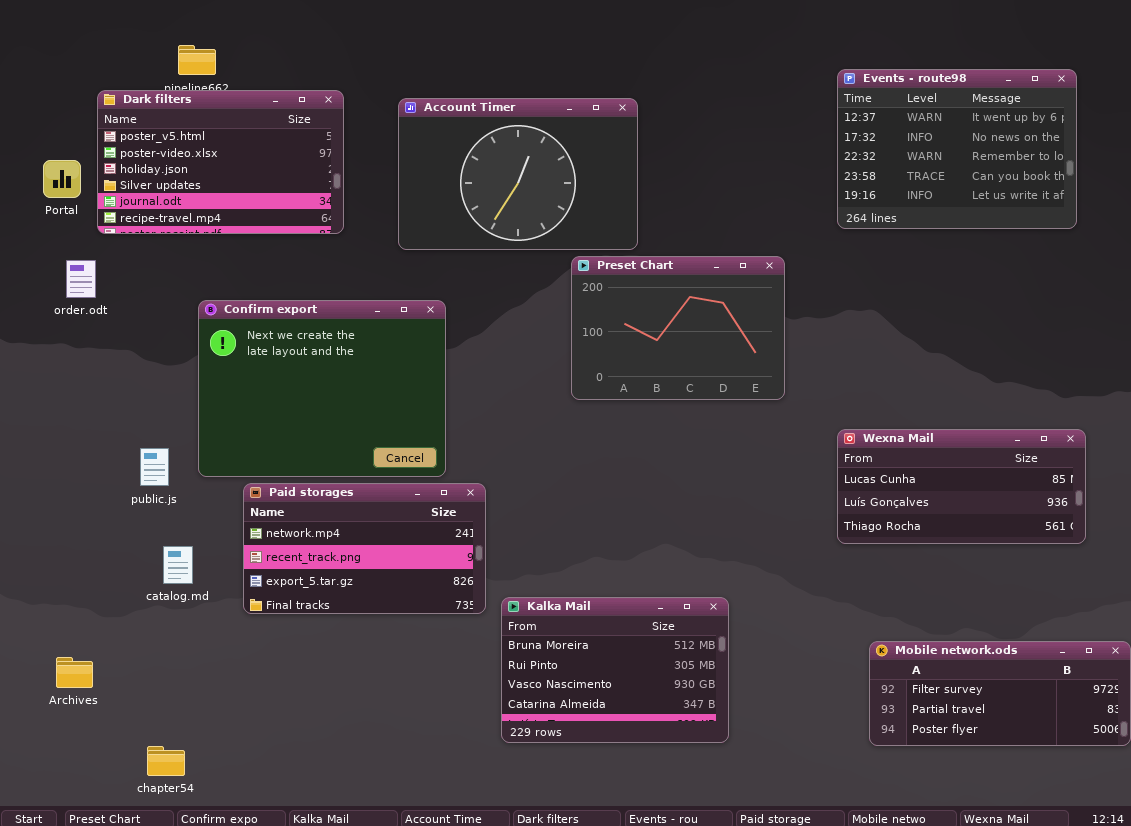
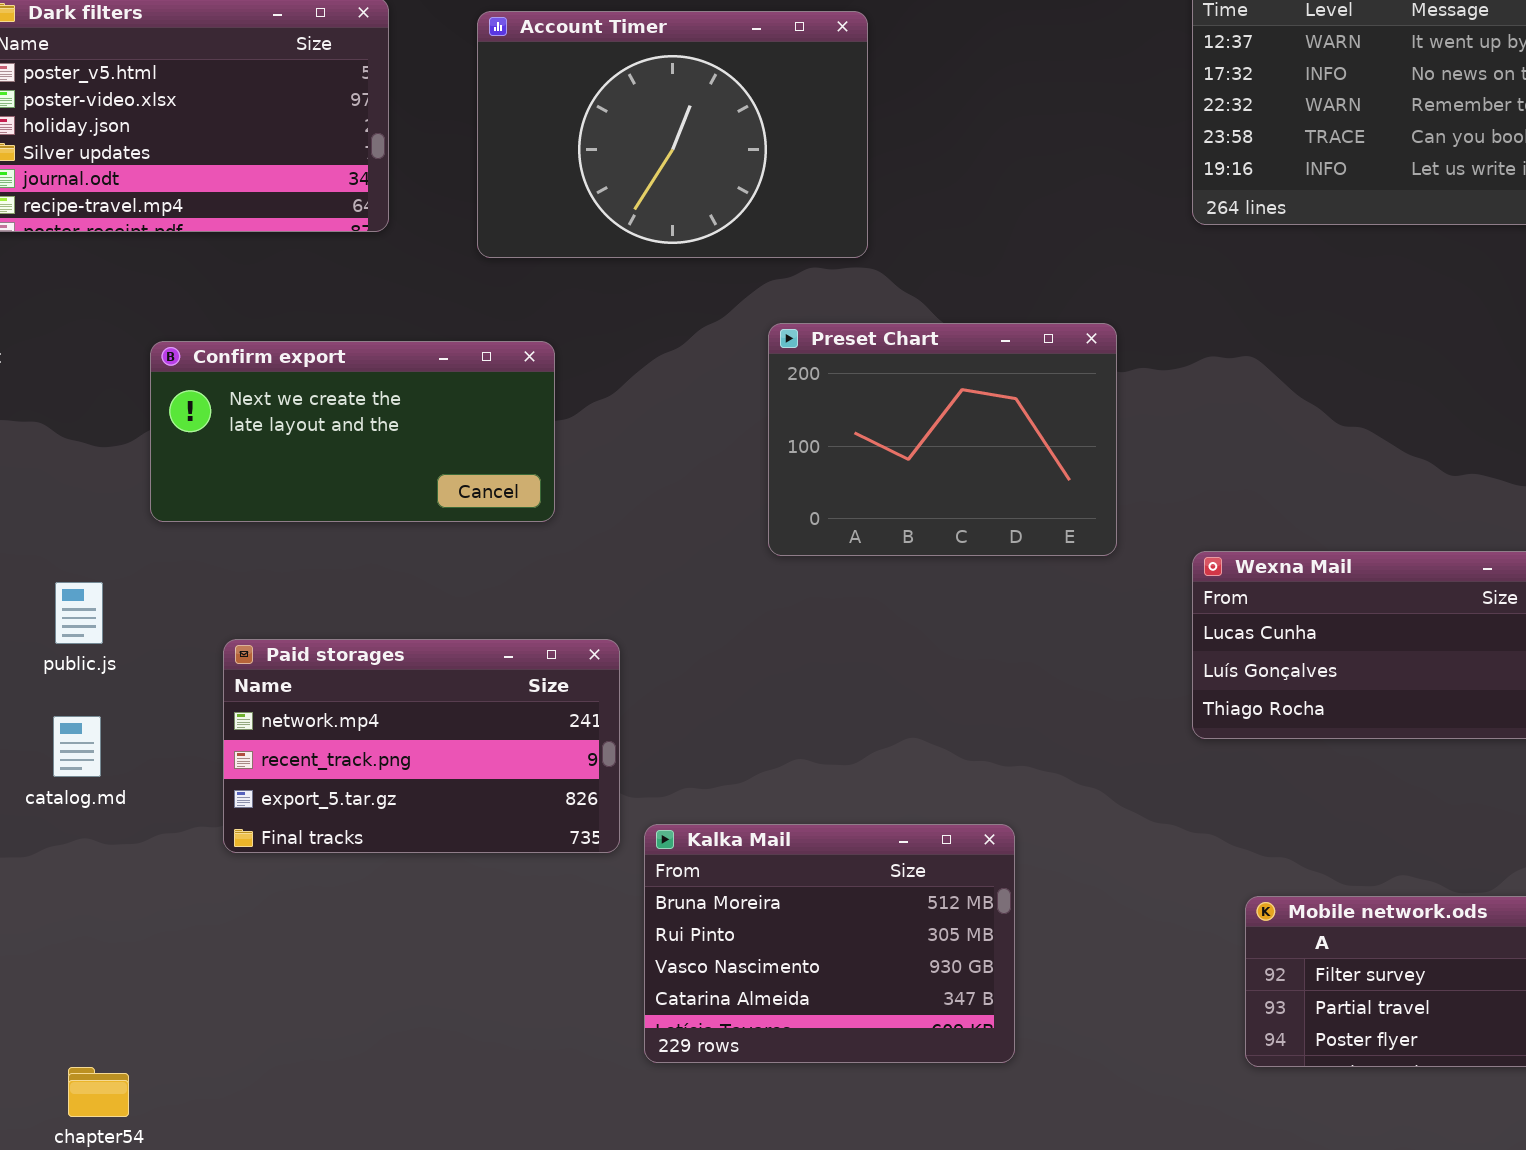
Preset Chart: [571,256,785,400] -> [768,323,1117,556], moved
Confirm export: [198,300,446,477] -> [150,341,555,522], resized
catalog.md: [163,546,193,584] -> [53,716,101,777], moved

